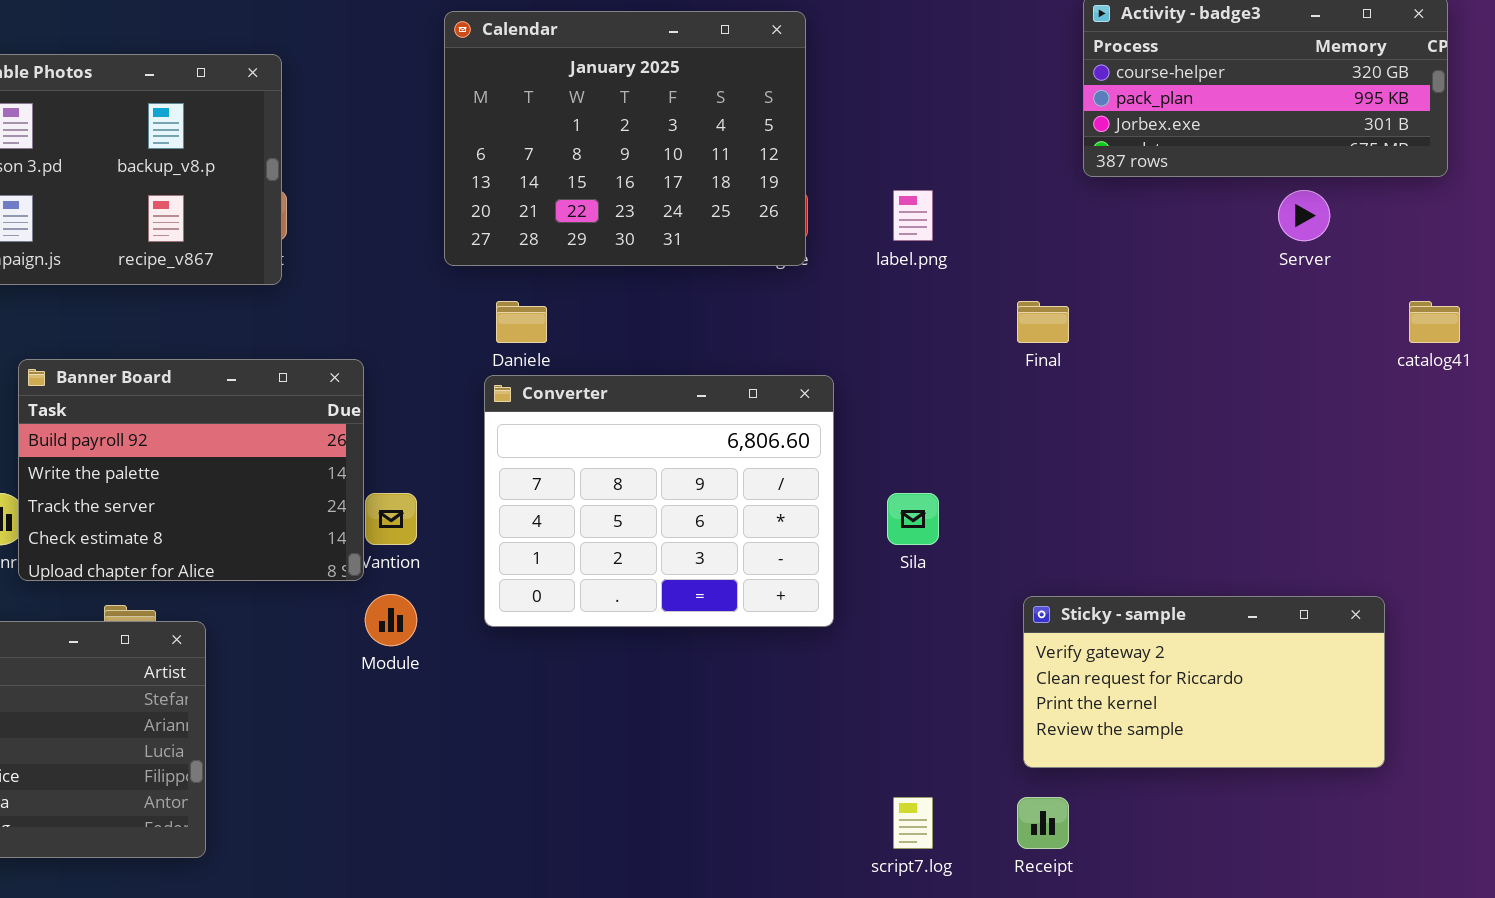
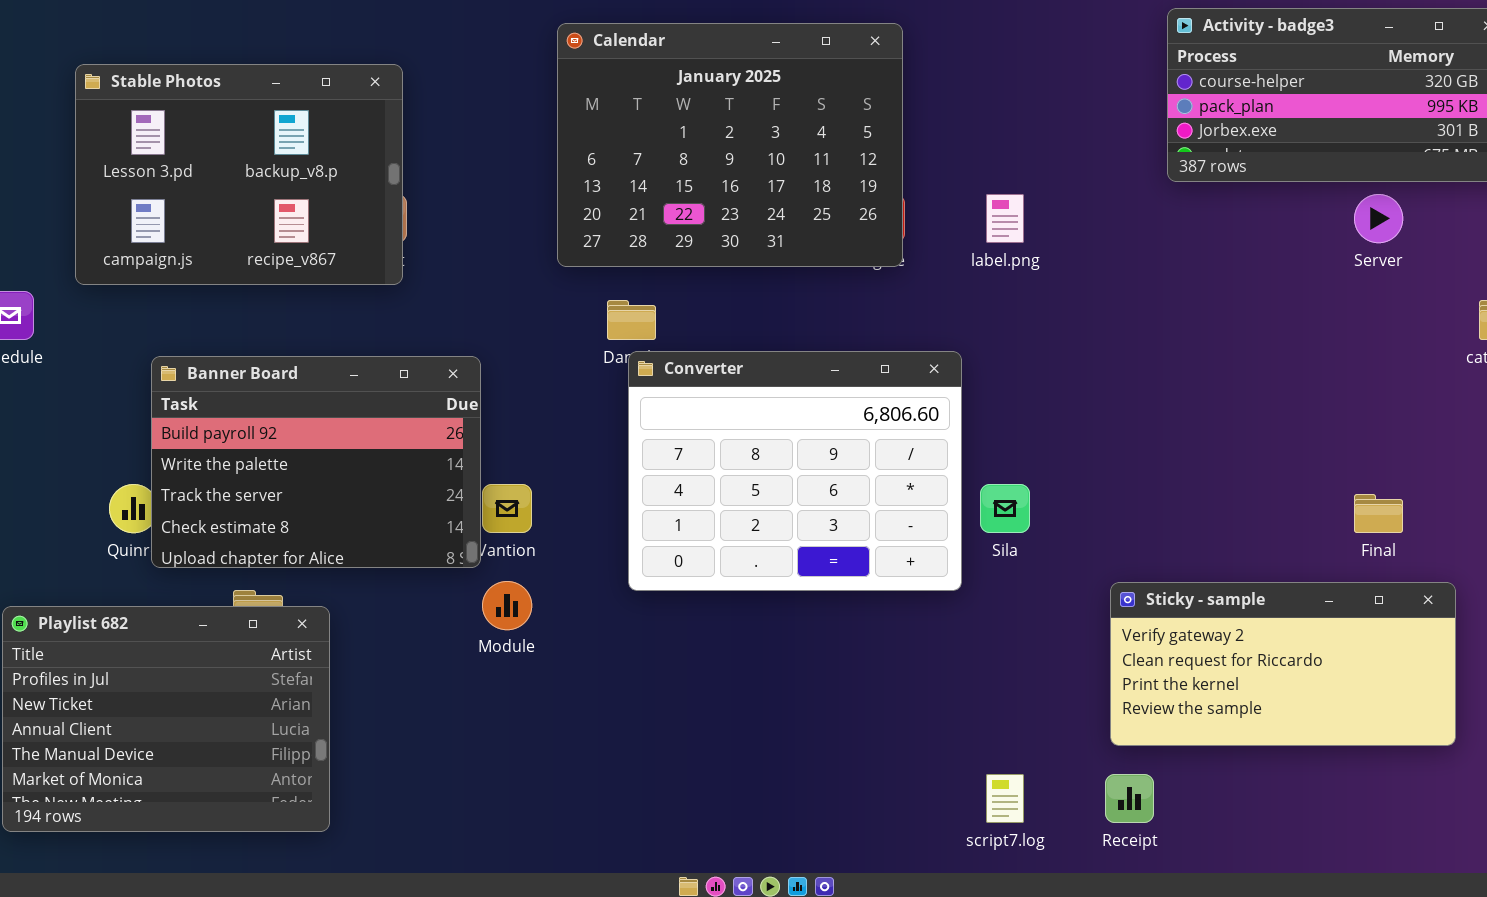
Final: [1017,301,1069,343] -> [1354,494,1403,533], moved
Converter: [484,375,834,627] -> [628,351,962,591], moved

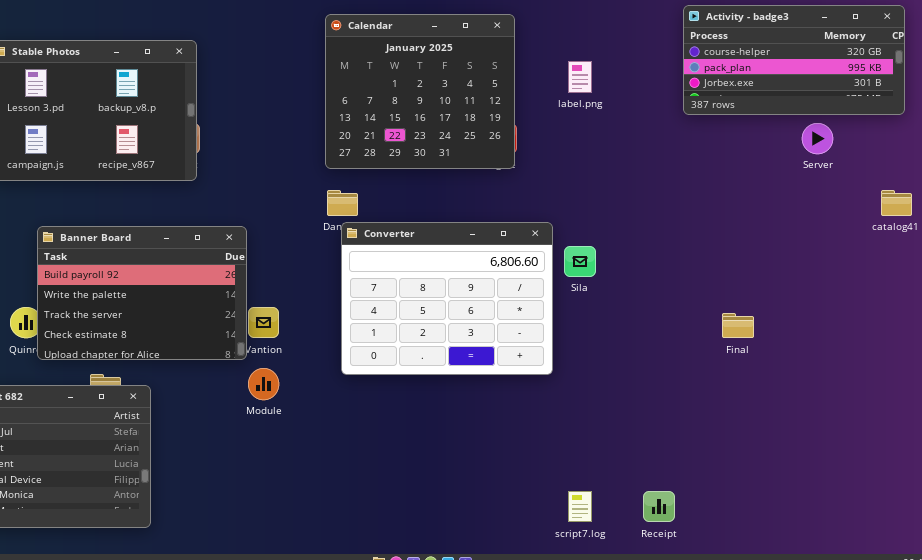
Calendar: [557,23,903,267] -> [325,14,515,169], resized
label.png: [986,194,1024,243] -> [568,61,592,93], moved
Sila: [980,484,1030,533] -> [564,246,596,277], moved
Final: [1354,494,1403,533] -> [722,313,754,338], moved
Sticky - sample: [1110,582,1456,746] -> none, closed

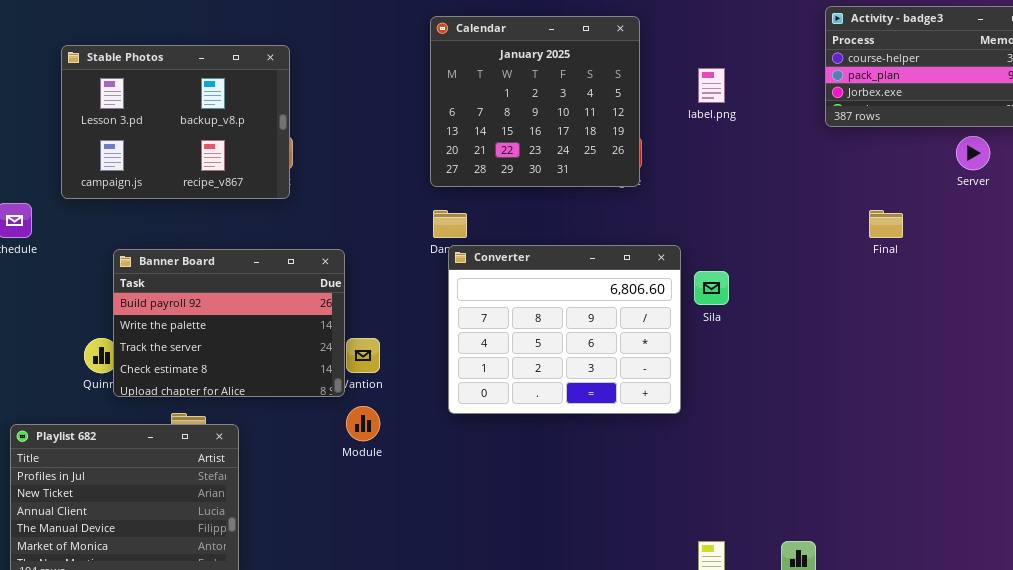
Final: [722,313,754,338] -> [869,210,903,238], moved

